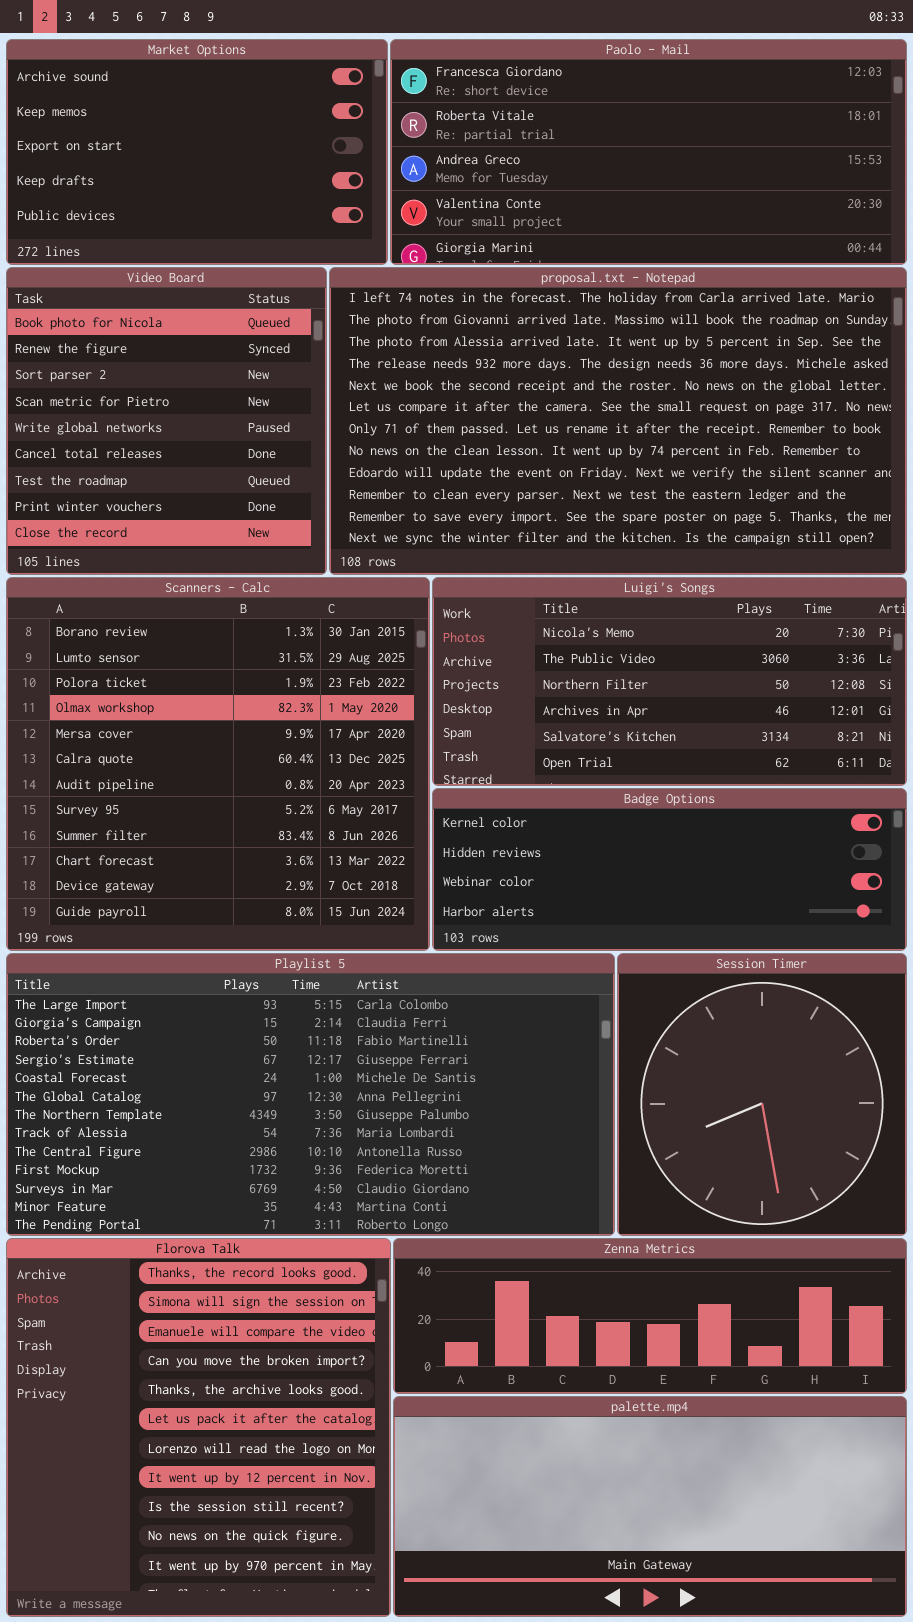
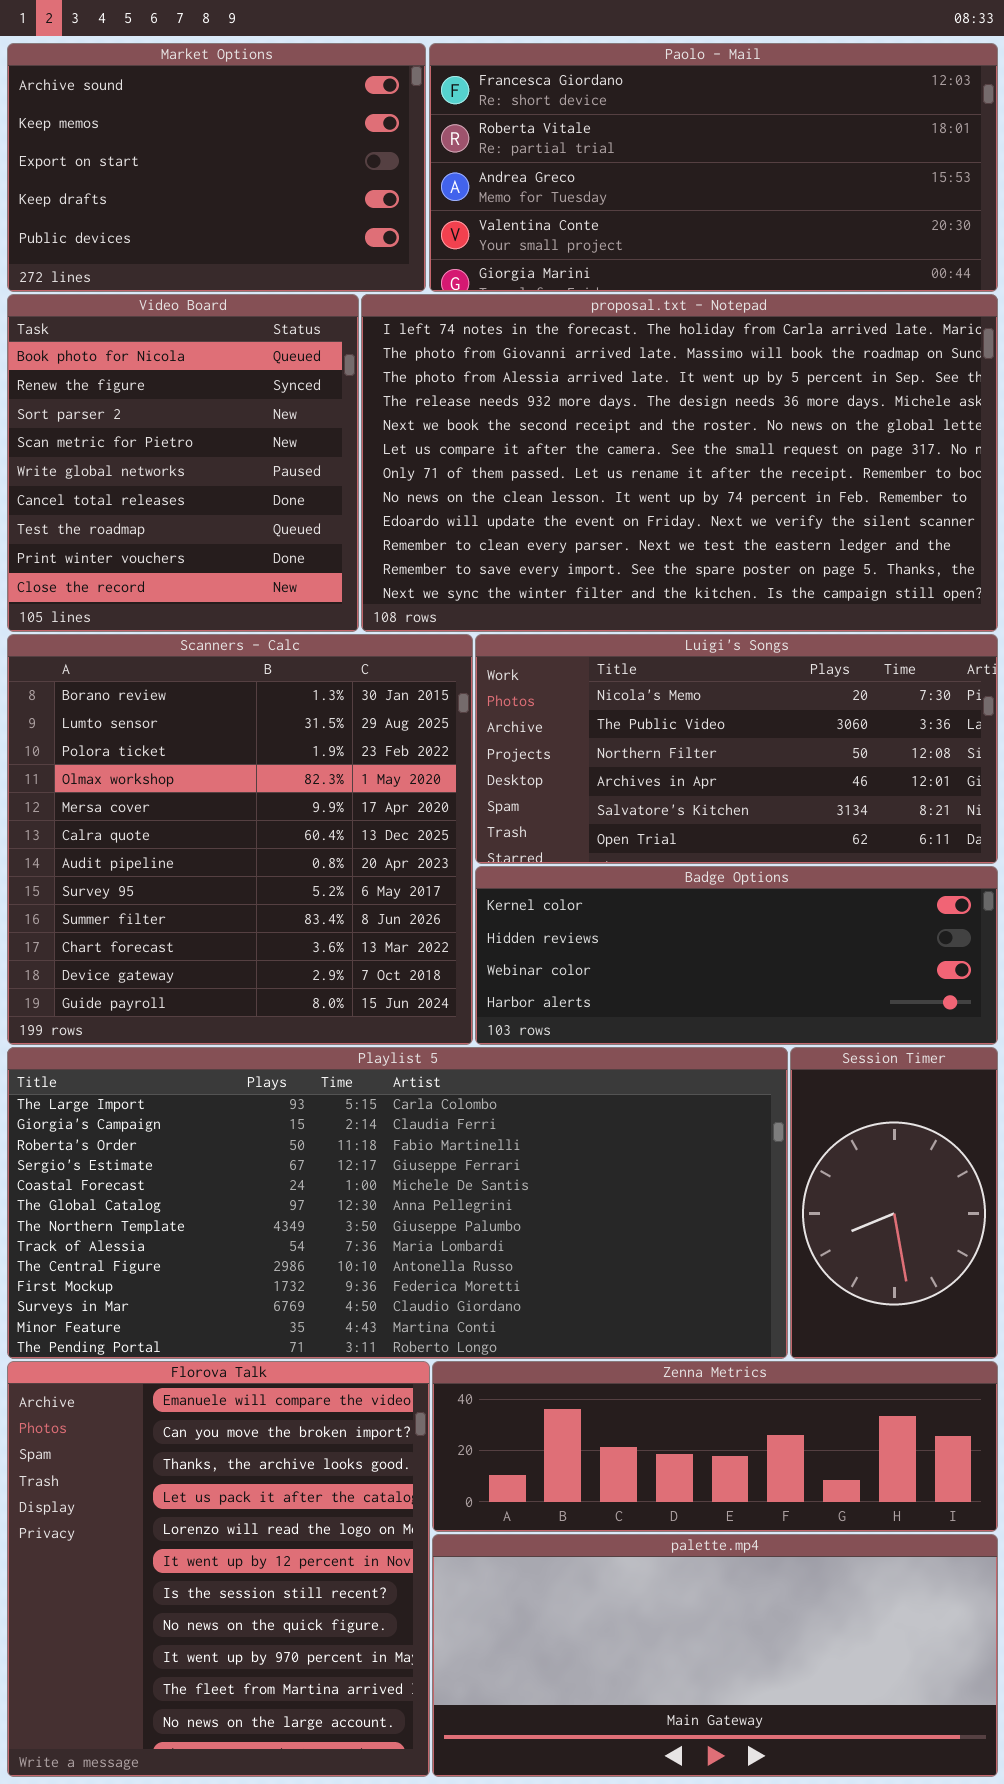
Playlist 5: [6,953,615,1236] -> [7,1047,788,1359], resized
Session Timer: [617,953,907,1236] -> [790,1047,998,1359], resized
Florova Talk: [6,1238,391,1617] -> [7,1361,430,1777], scrolled down 2 rows

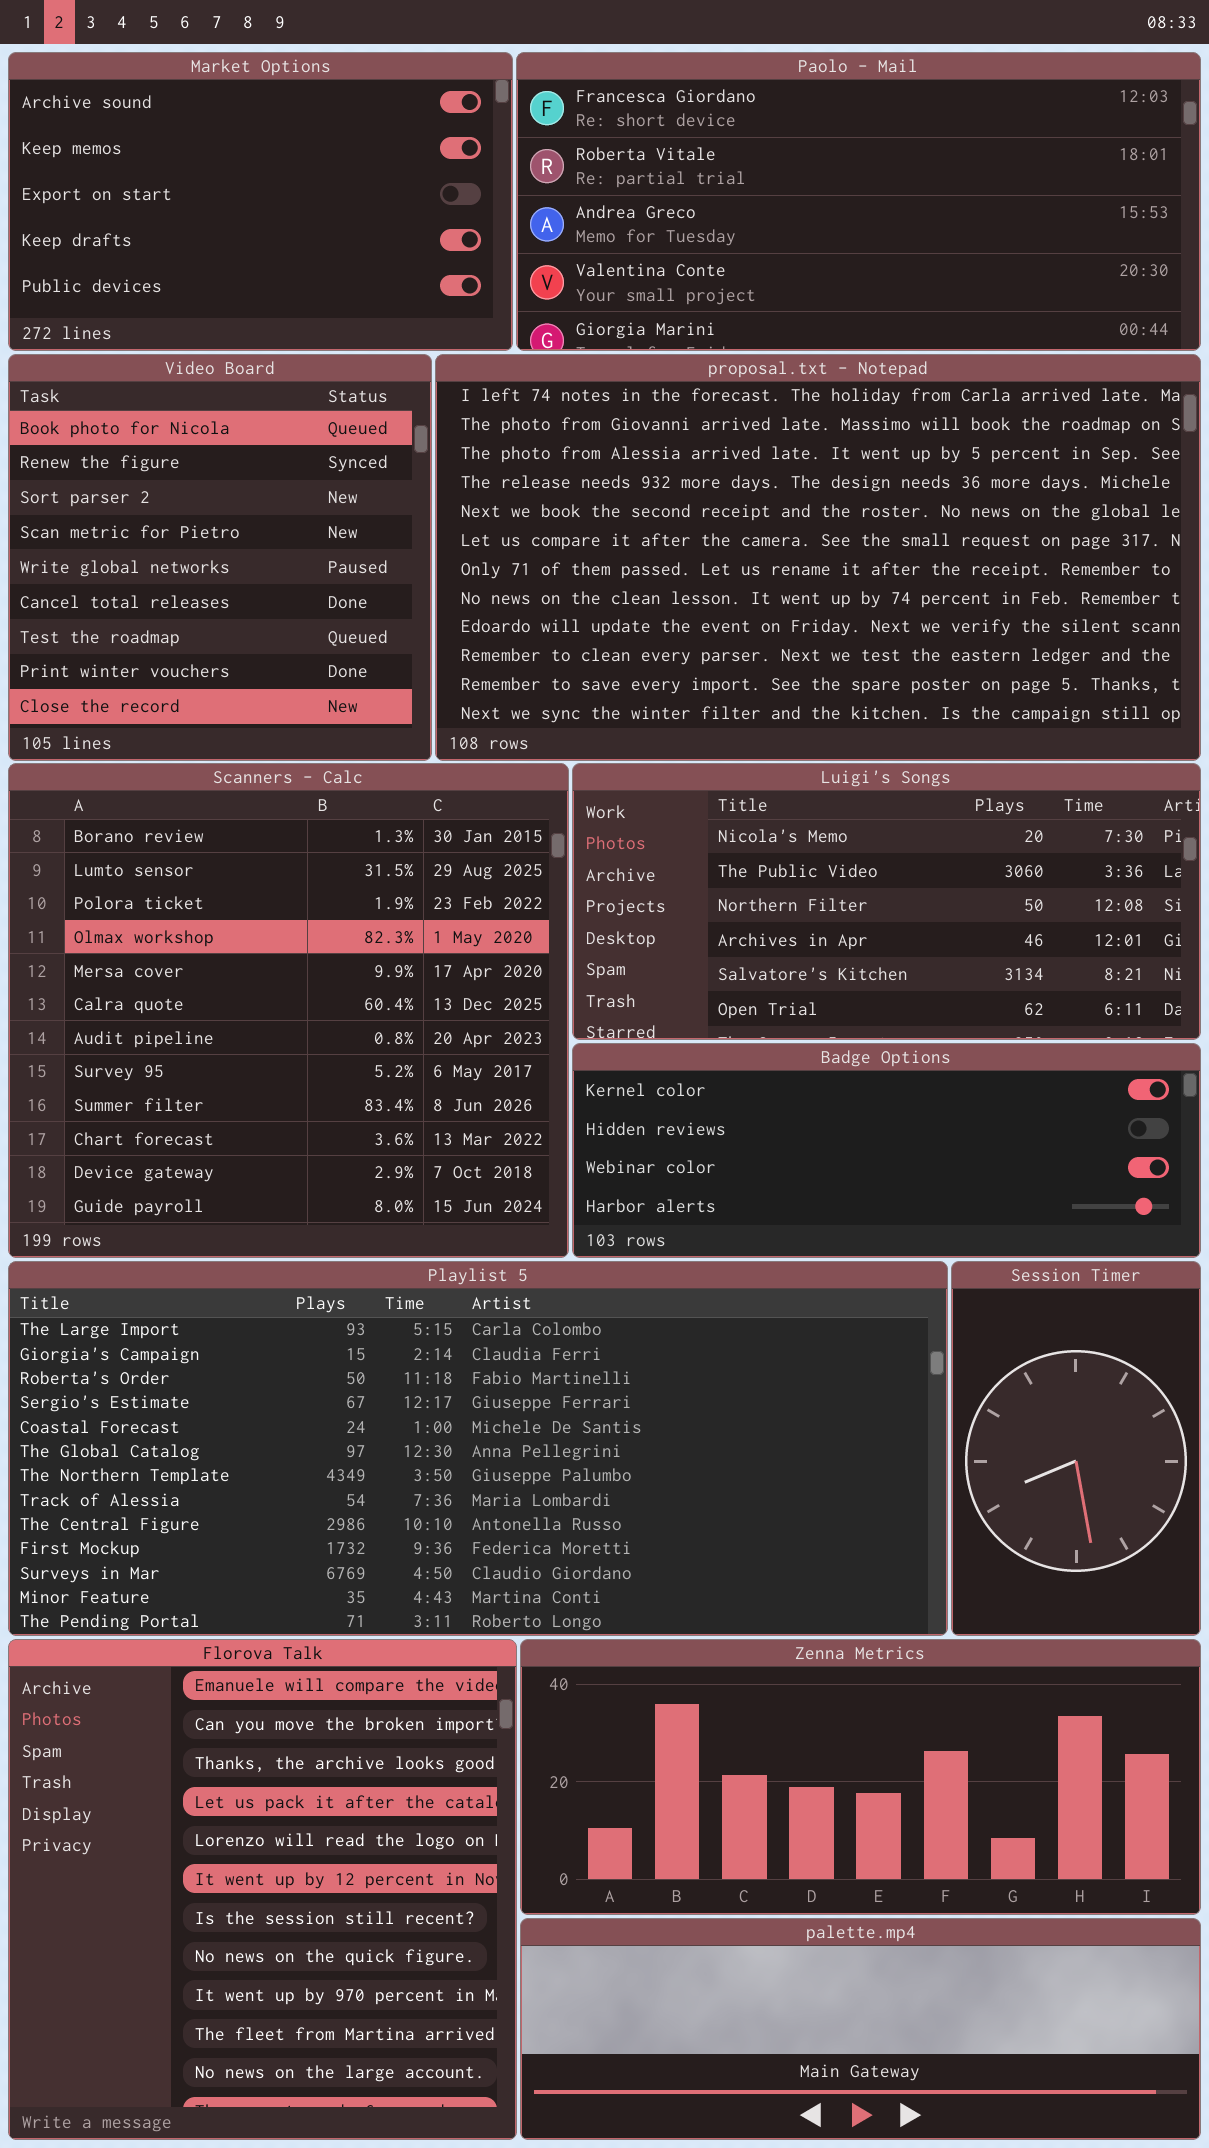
Zenna Metrics: [432,1361,998,1532] -> [520,1639,1201,1915], resized
palette.mp4: [432,1534,998,1777] -> [520,1918,1201,2140], resized

